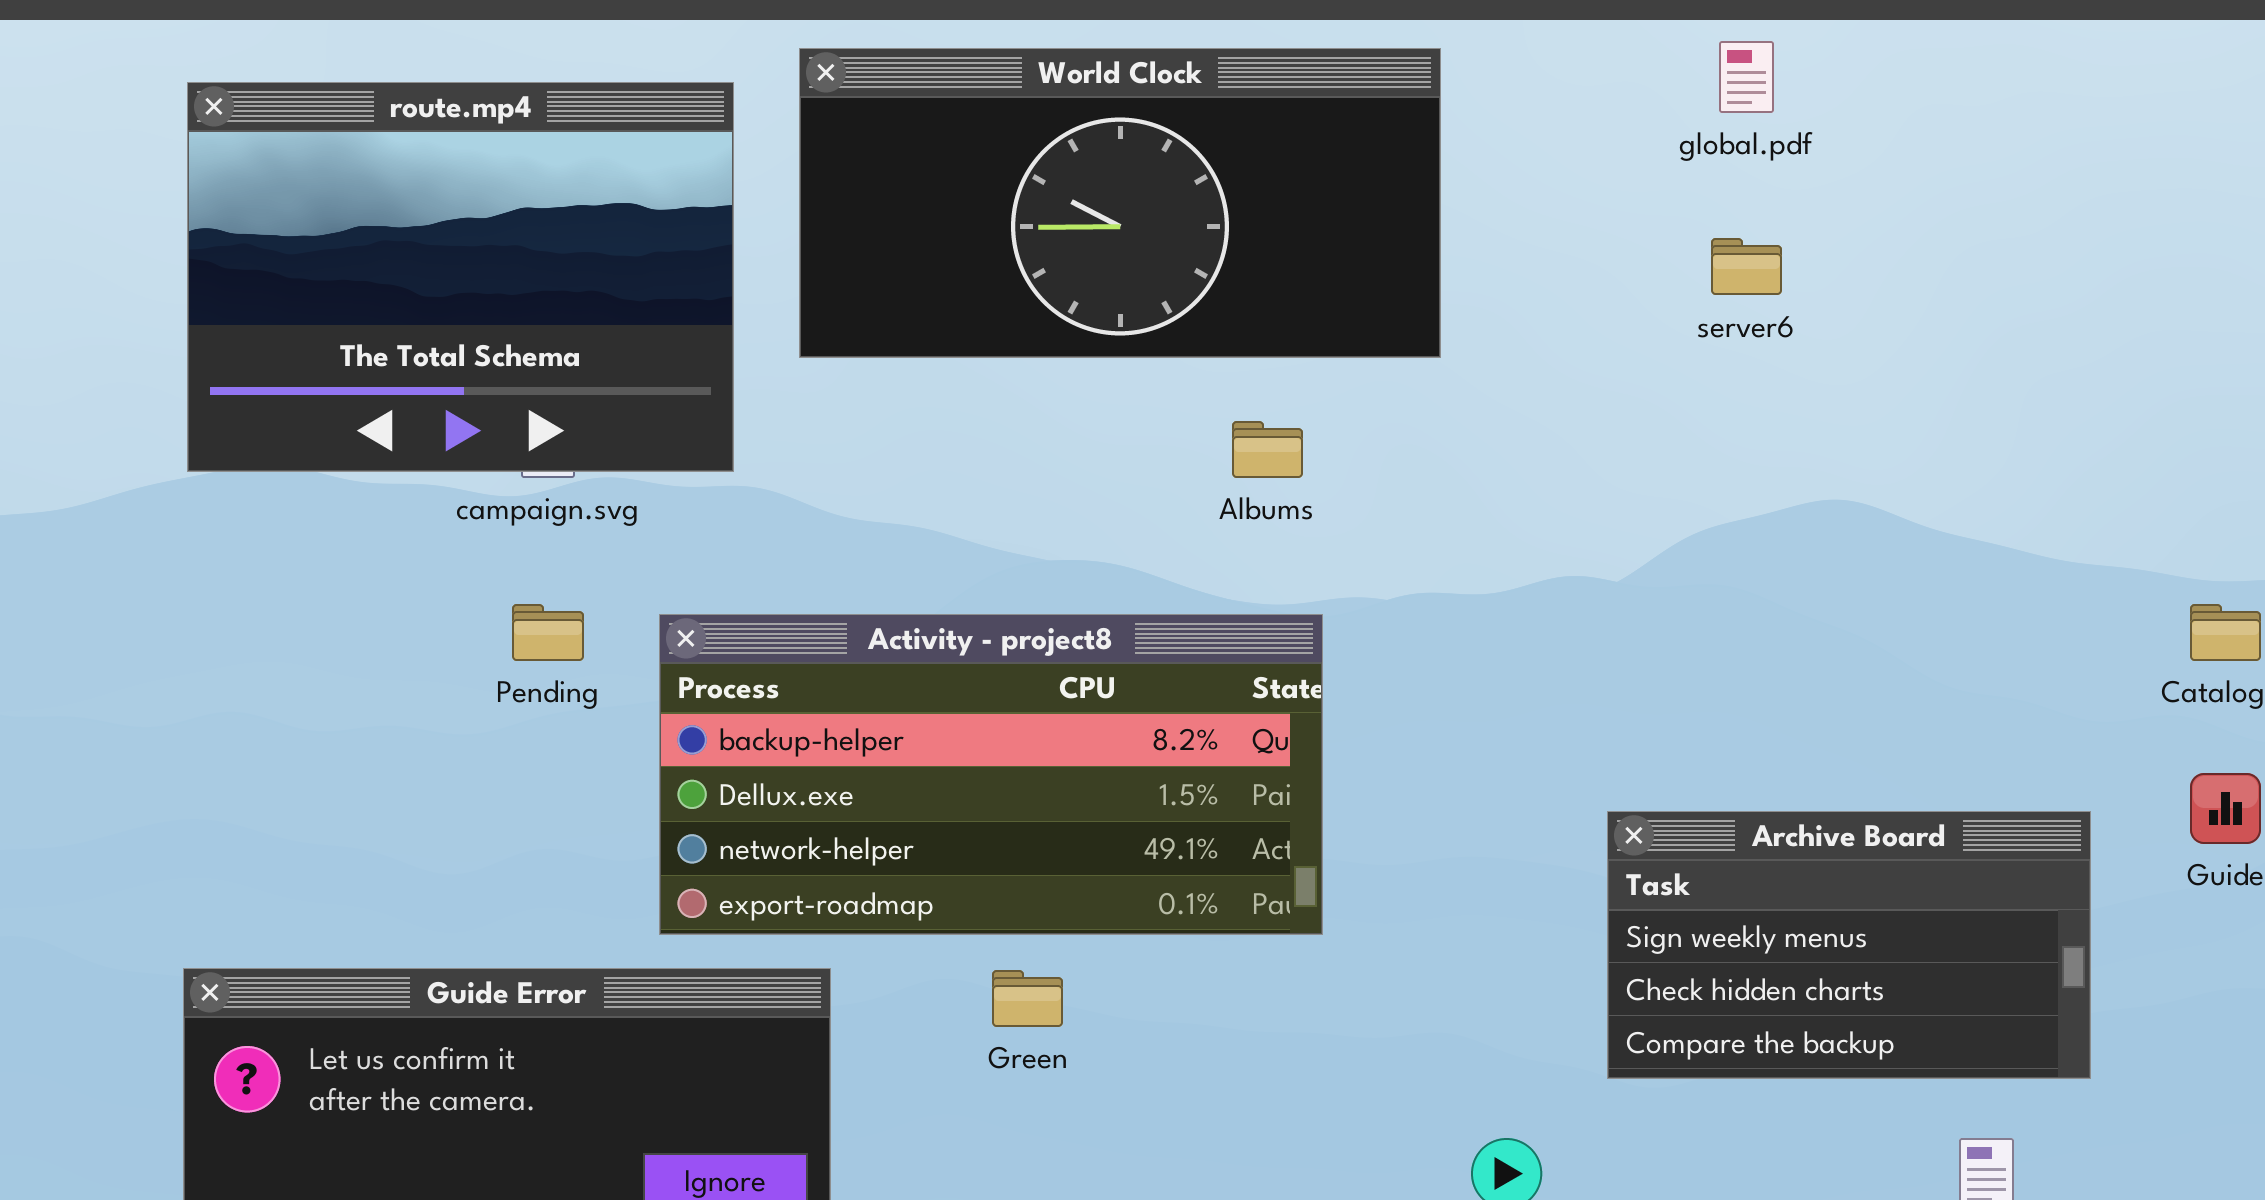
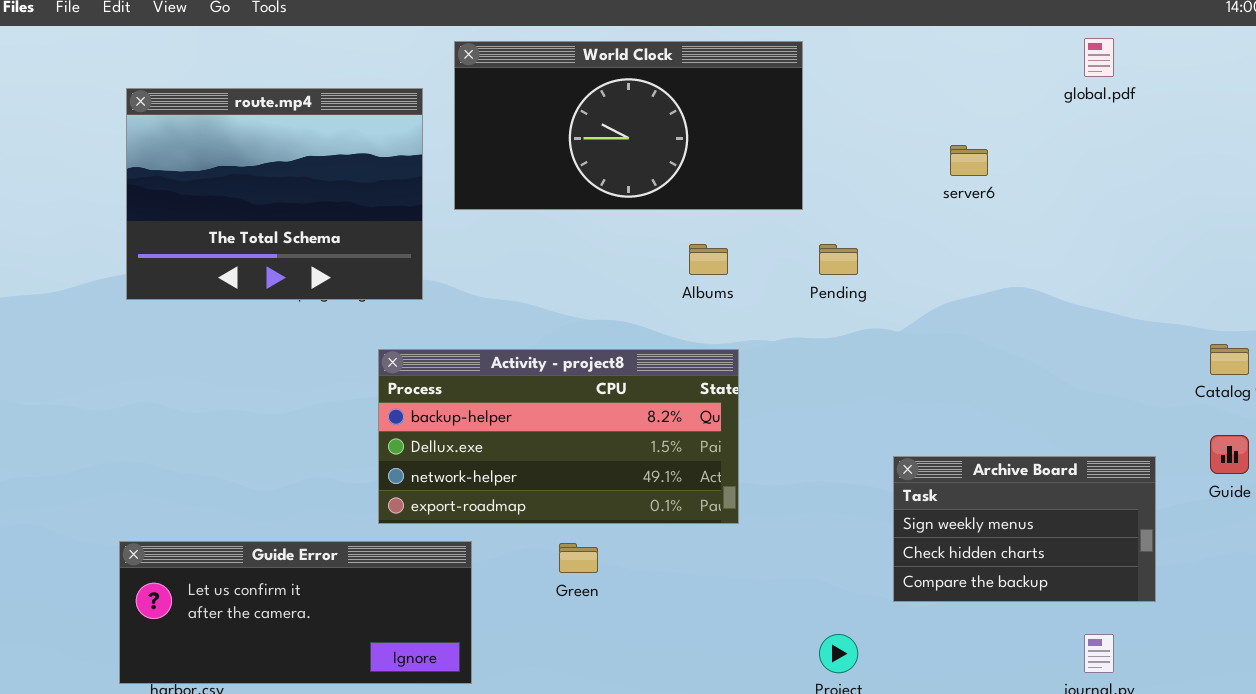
global.pdf: [1719,41,1774,113] -> [1084,38,1114,77], moved
route.mp4: [187,82,734,472] -> [126,88,423,300], moved
Pending: [512,604,584,661] -> [819,244,858,275], moved

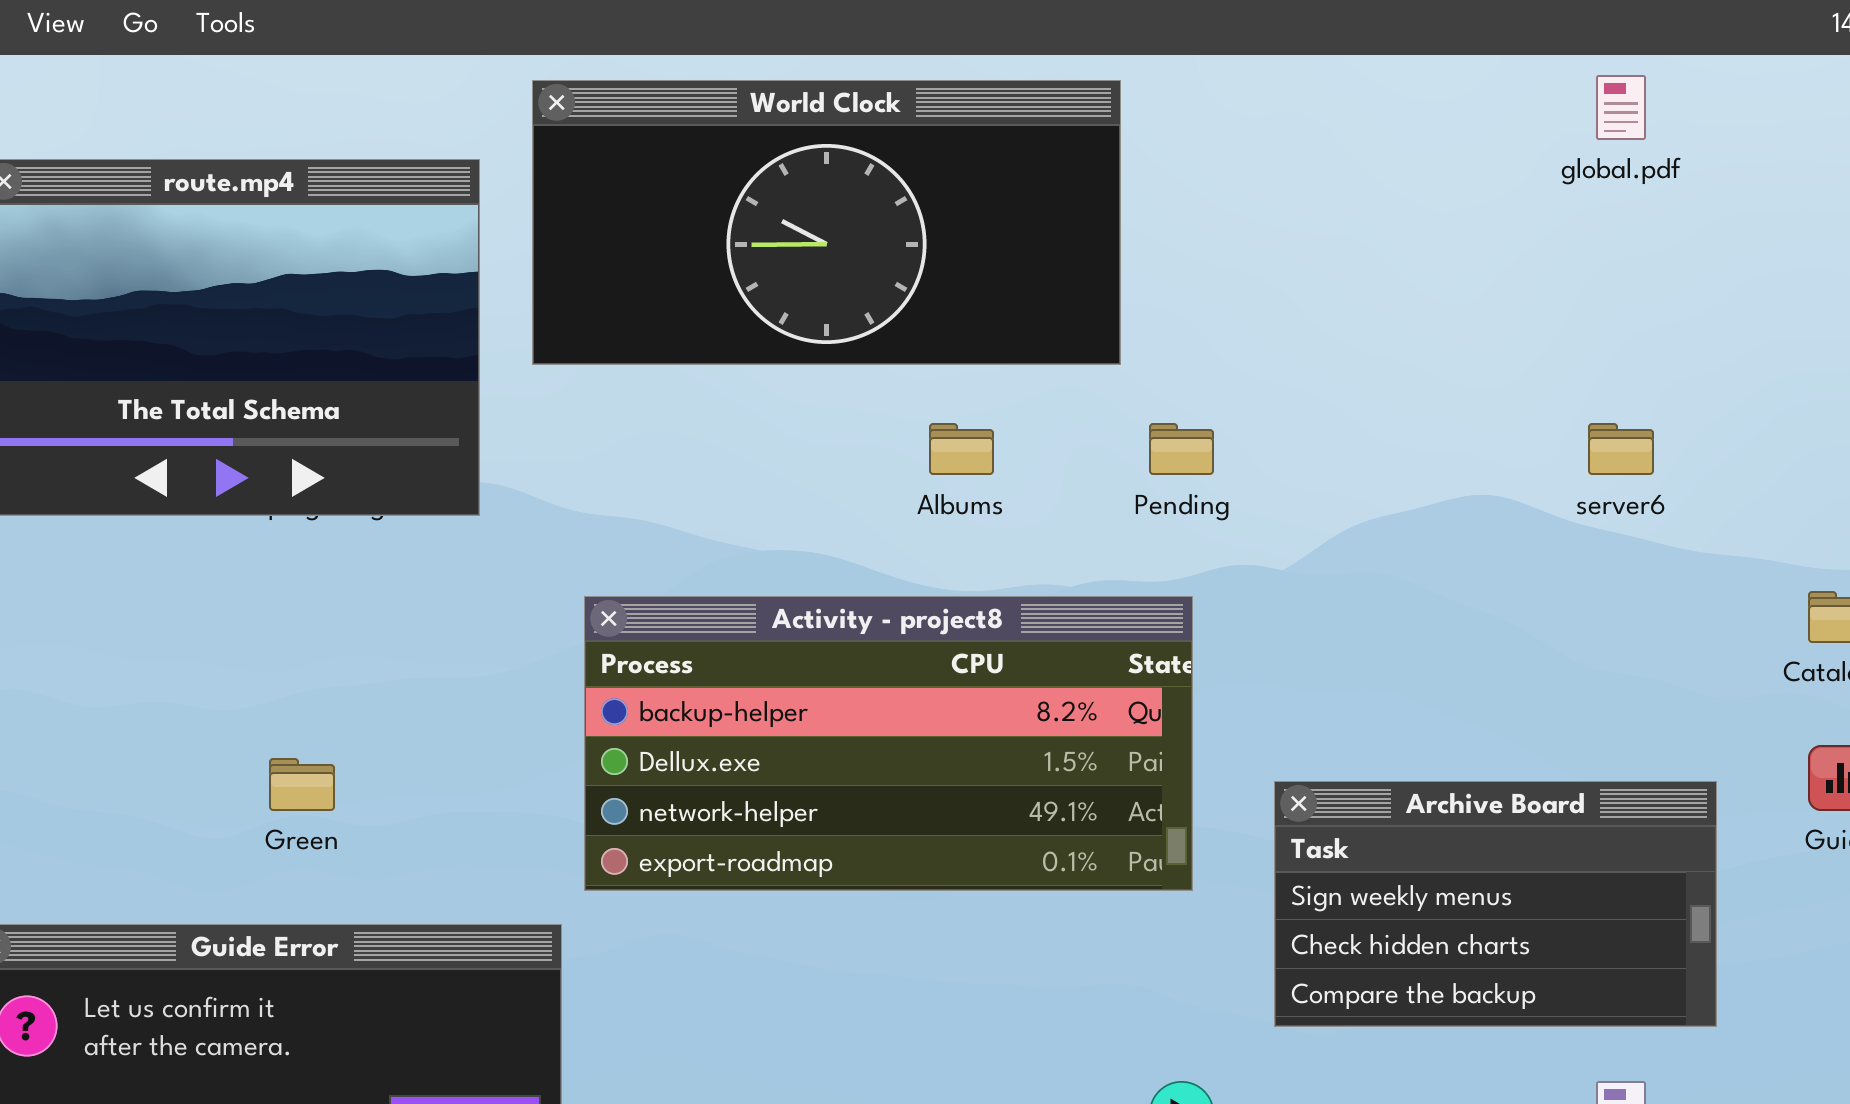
server6: [950,145,988,176] -> [1588,423,1654,475], moved
Activity - project8: [378,349,739,524] -> [584,596,1193,891], moved
Green: [559,543,598,573] -> [269,758,335,811], moved

